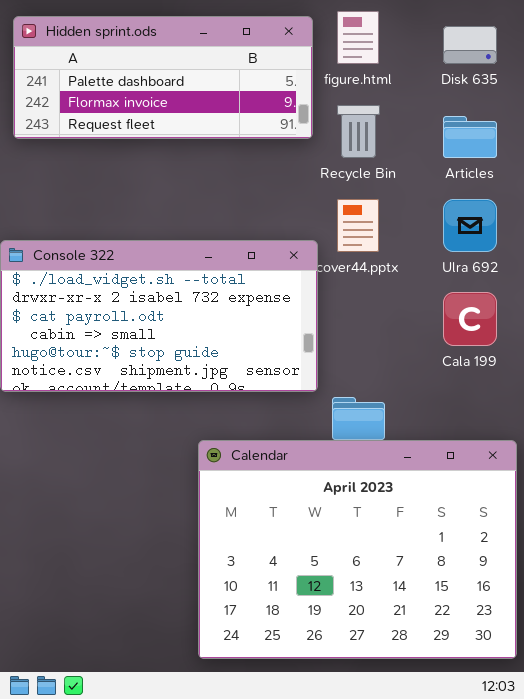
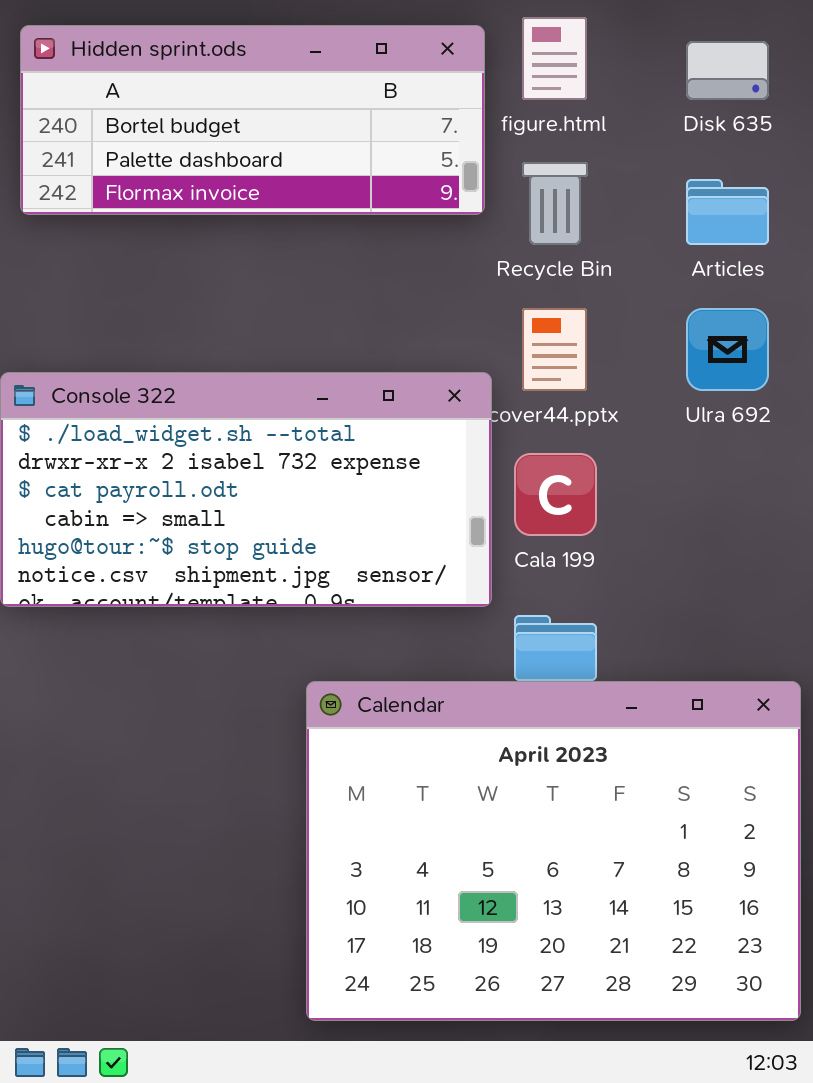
Hidden sprint.ods: [13,16,313,139] -> [20,25,485,215], scrolled up 1 row
Cala 199: [443,292,497,346] -> [514,453,597,536], moved

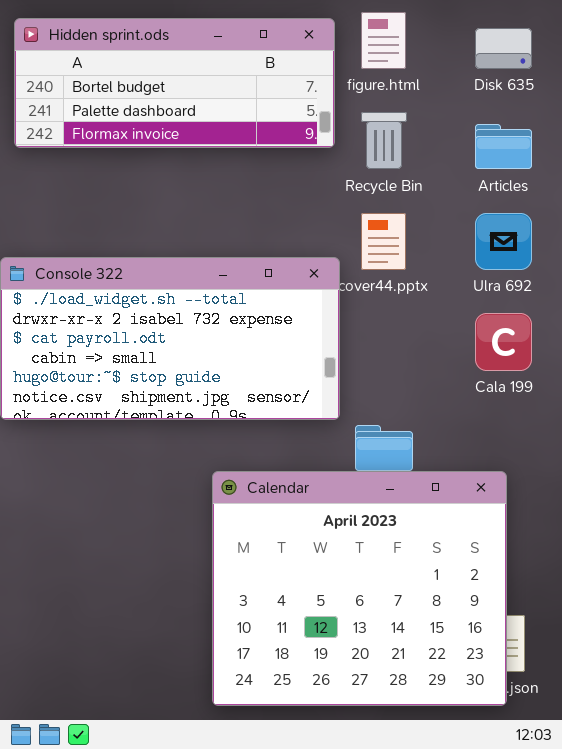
Cala 199: [514,453,597,536] -> [475,313,532,371], moved
Calendar: [306,681,801,1021] -> [212,471,507,706], resized

